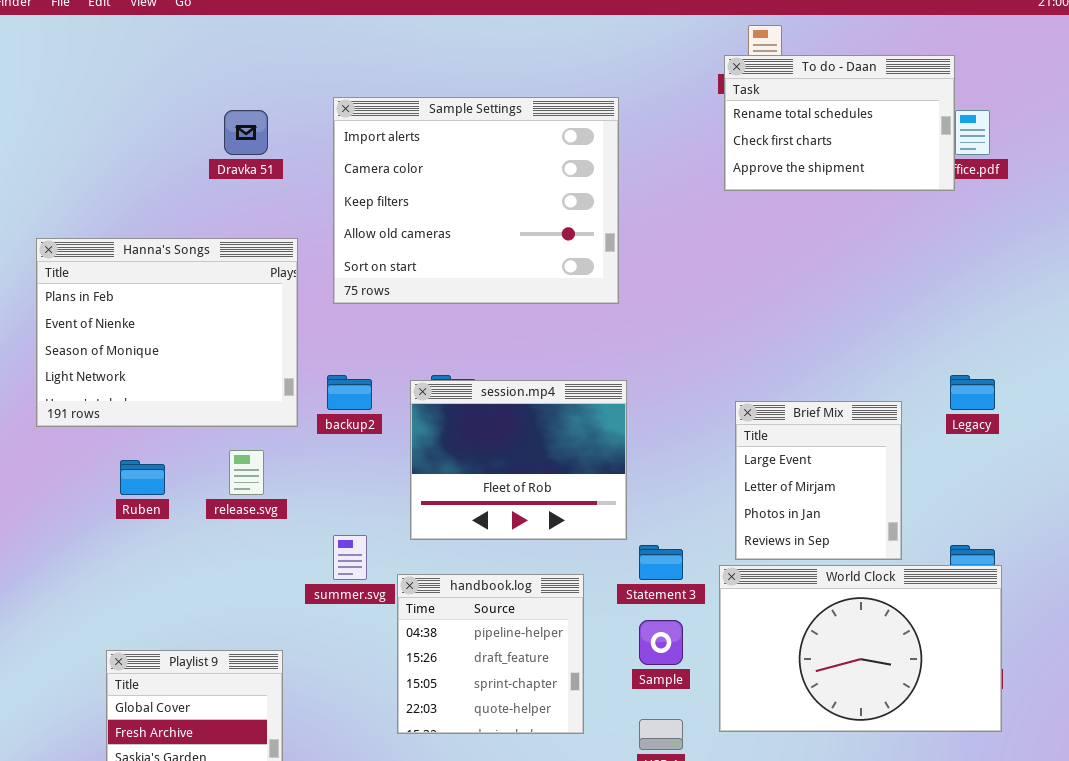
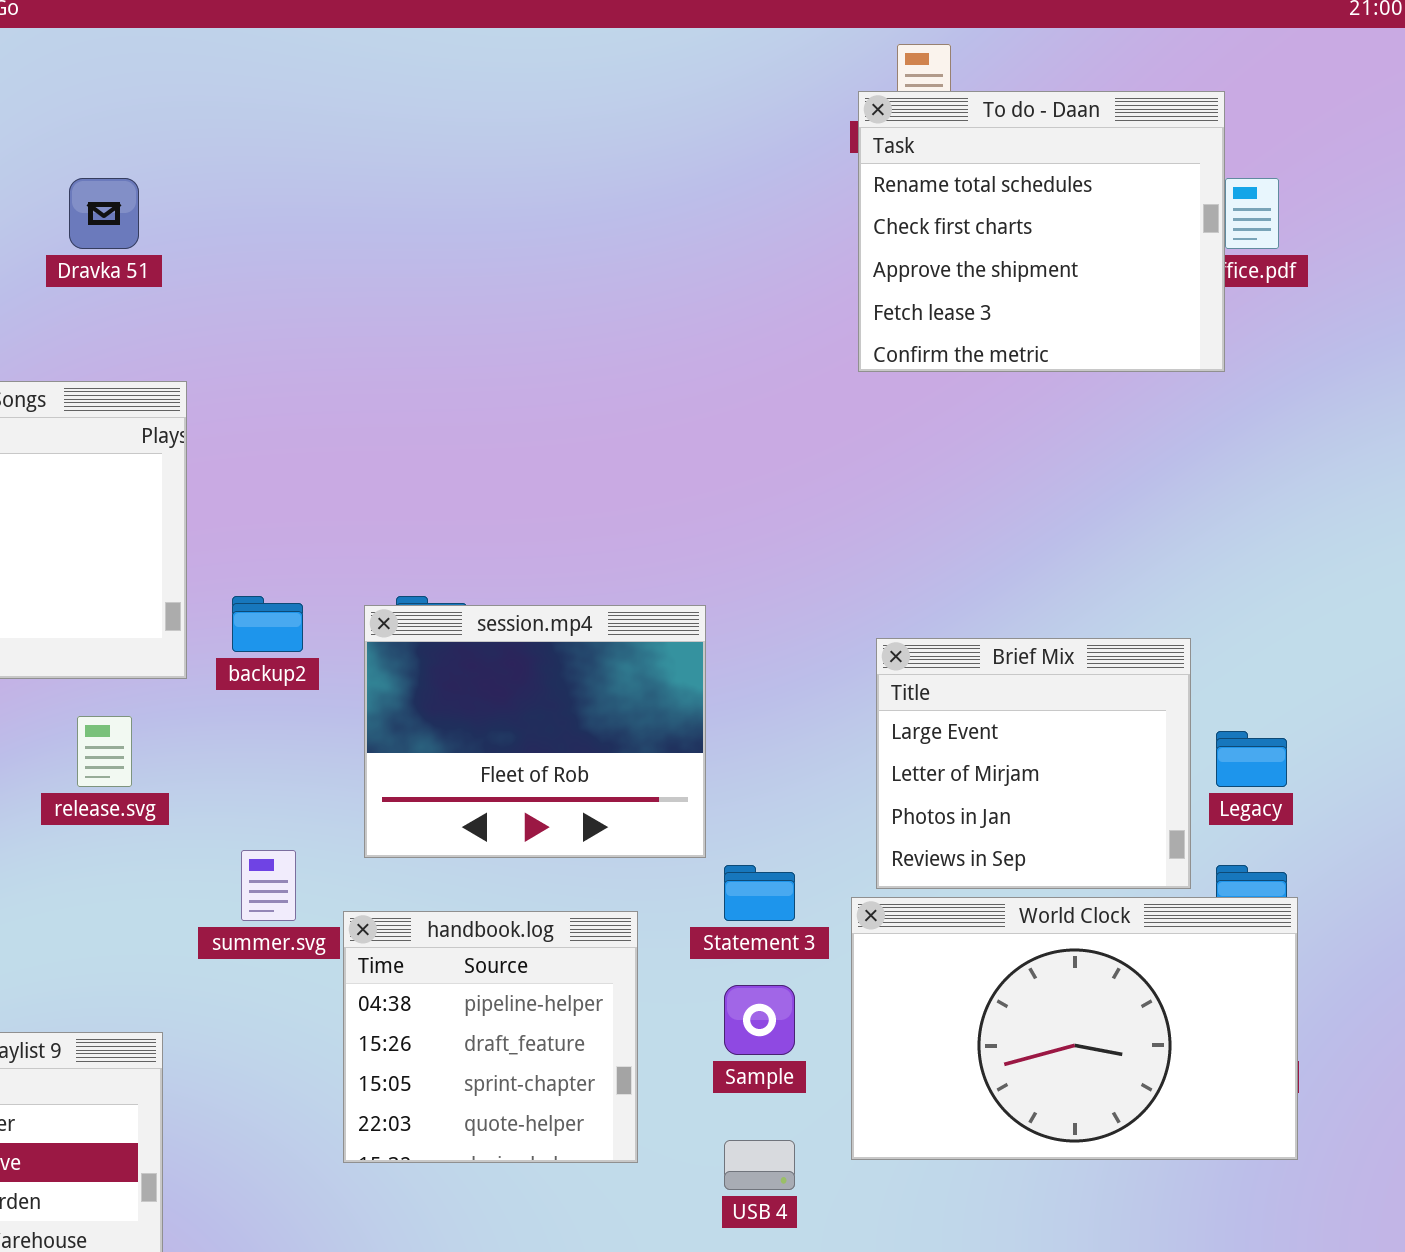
To do - Daan: [724,55,955,191] -> [858,91,1225,372], resized
Sample Settings: [333,97,619,304] -> none, closed
Legacy: [950,375,995,410] -> [1216,731,1287,787], moved
Brief Mix: [735,401,902,560] -> [876,638,1191,889], resized

